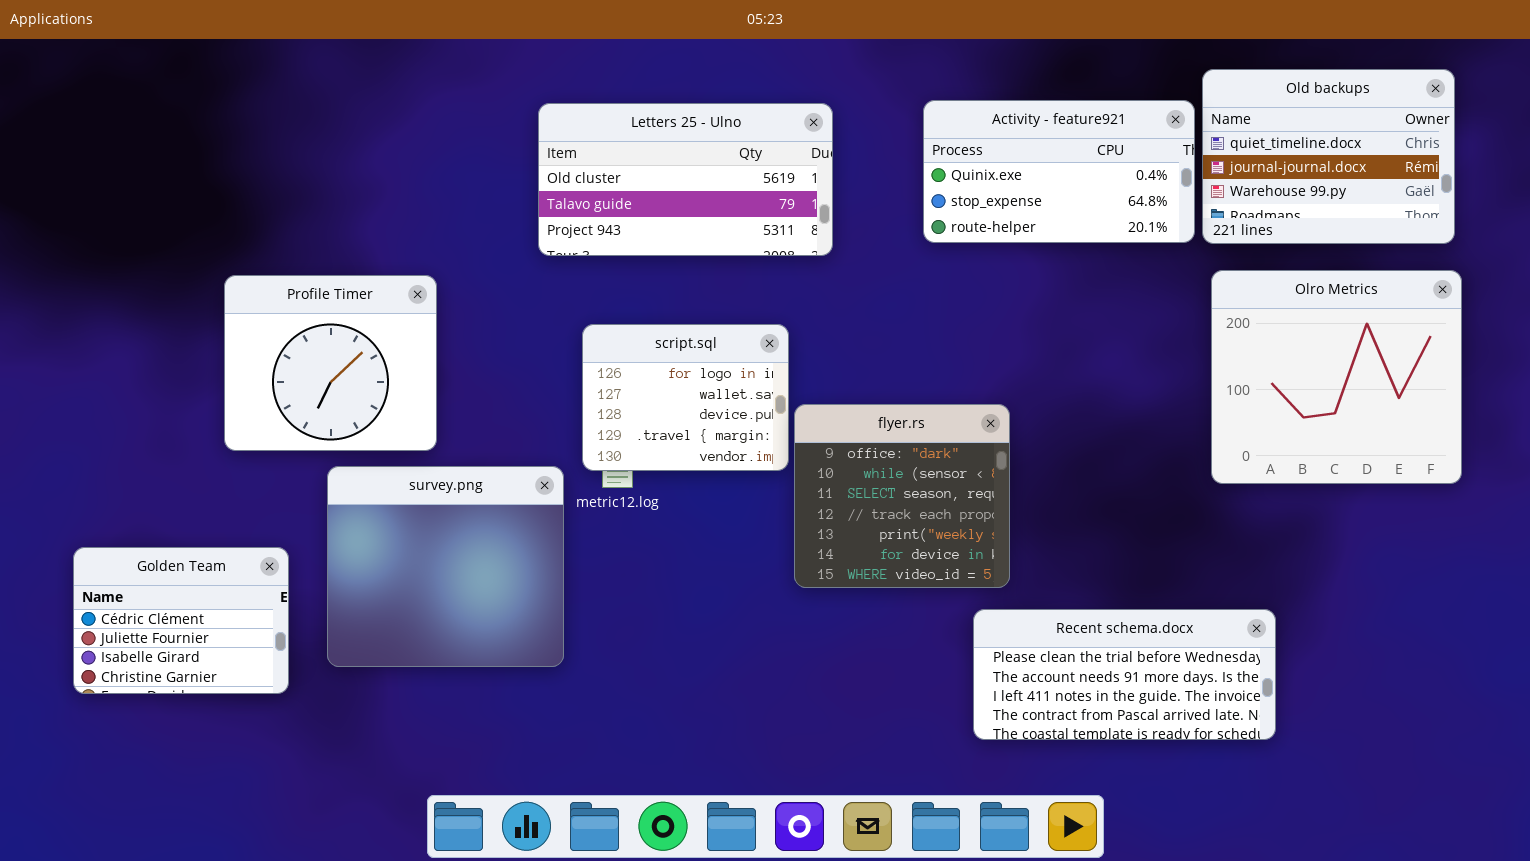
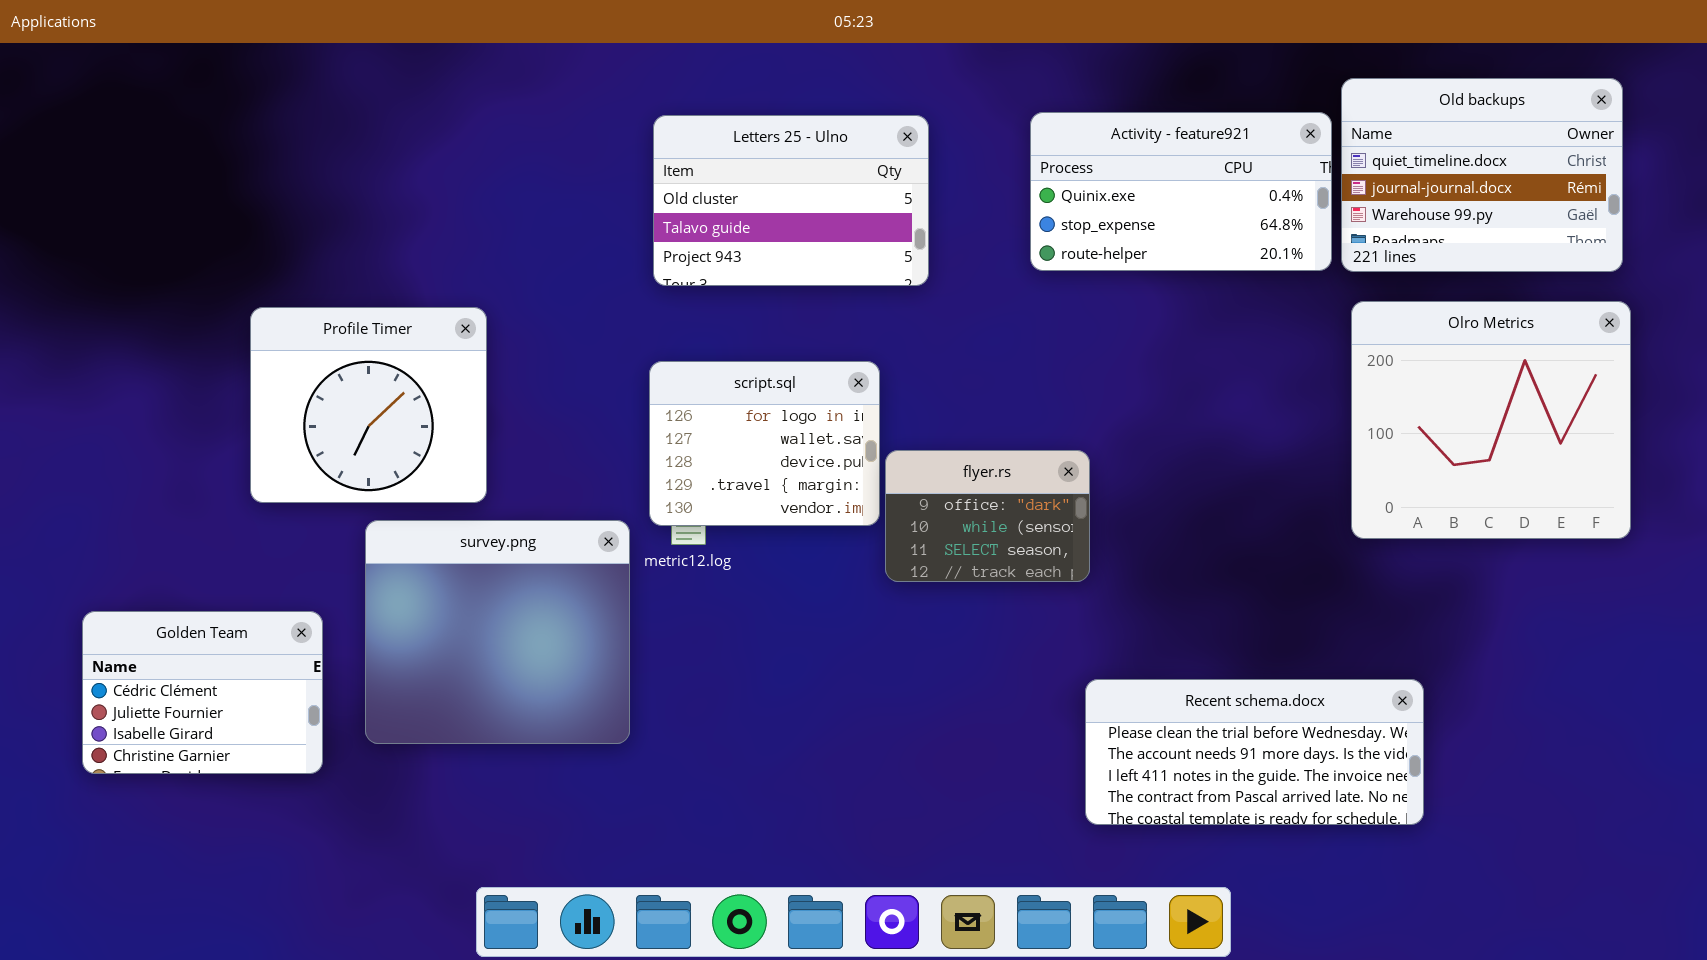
Letters 25 - Ulno: [538,103,833,256] -> [653,115,929,286], resized
flyer.rs: [794,404,1010,588] -> [885,450,1090,582], resized

